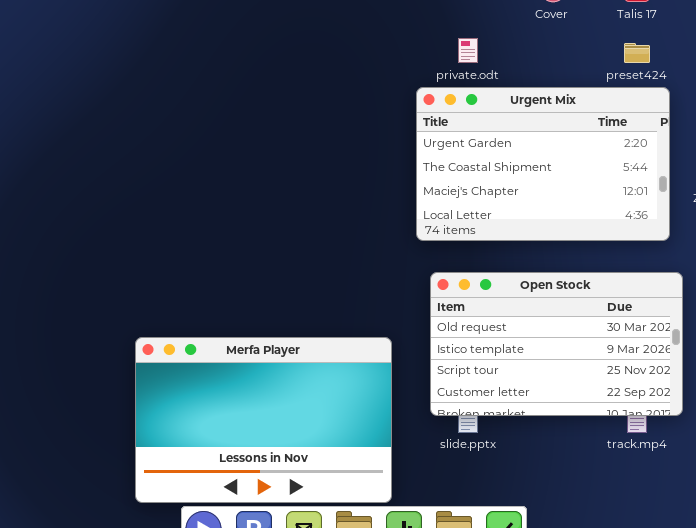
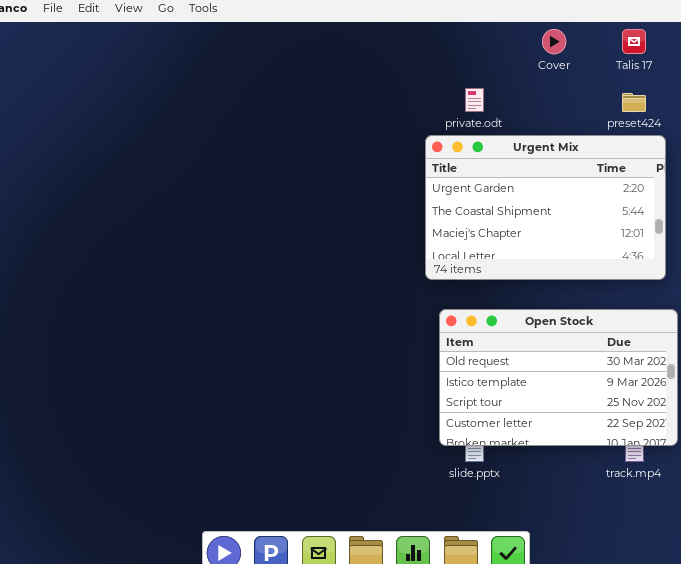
Merfa Player: [135,337,392,503] -> none, closed

